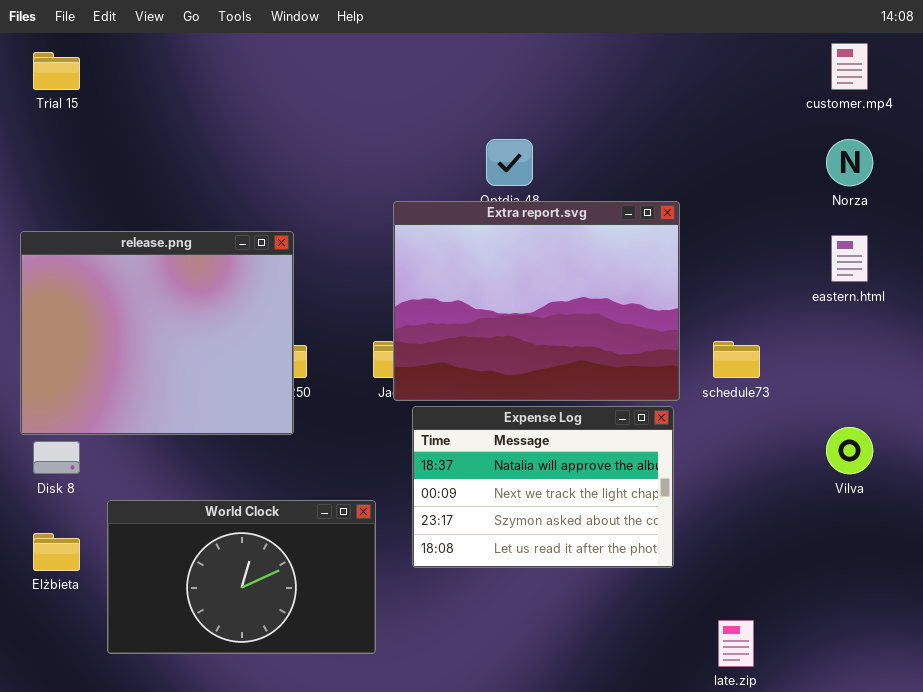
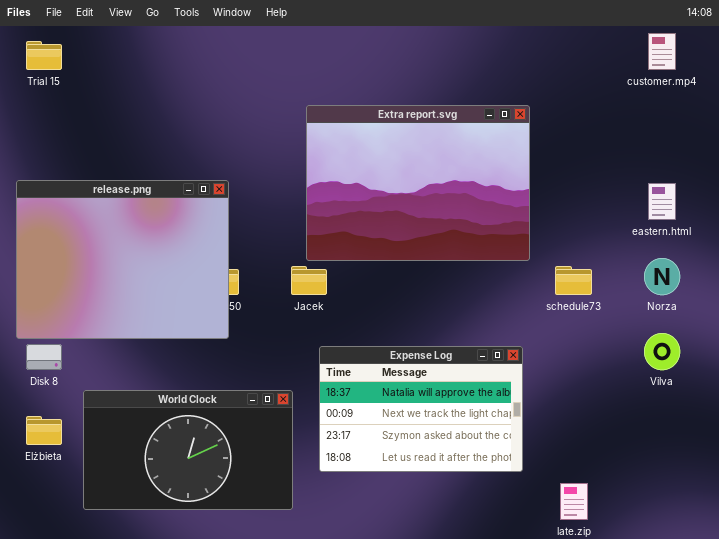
Norza: [826,139,873,186] -> [644,258,680,295], moved
Extra report.svg: [393,201,680,401] -> [306,105,530,261], moved
Expense Log: [412,406,674,568] -> [319,346,523,472], moved

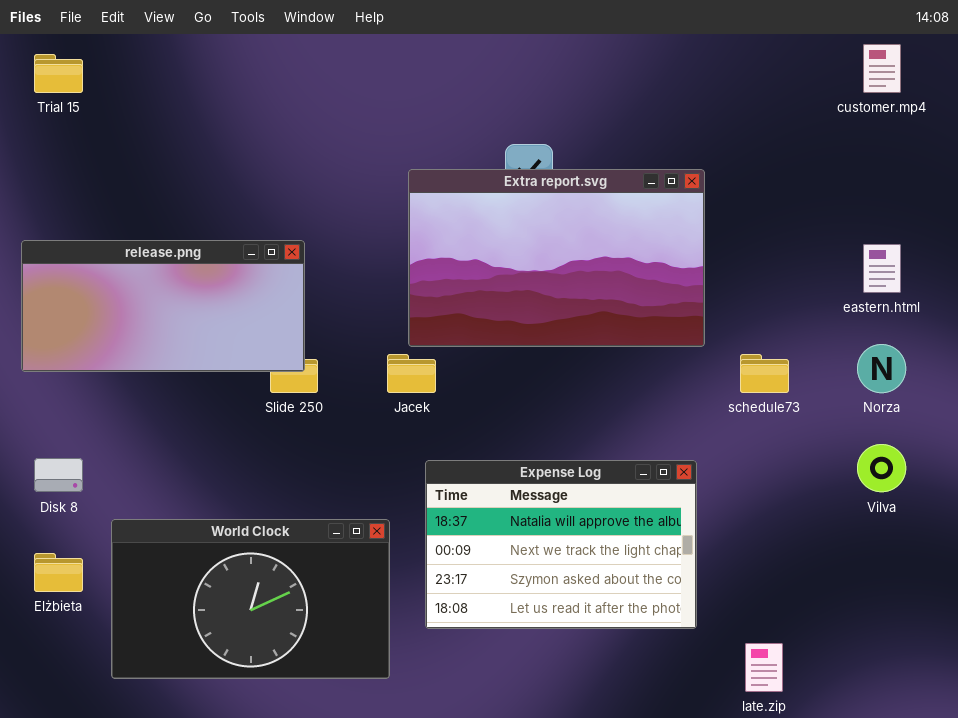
Extra report.svg: [306,105,530,261] -> [408,169,705,347], resized
release.png: [16,180,229,339] -> [21,240,305,372], resized

